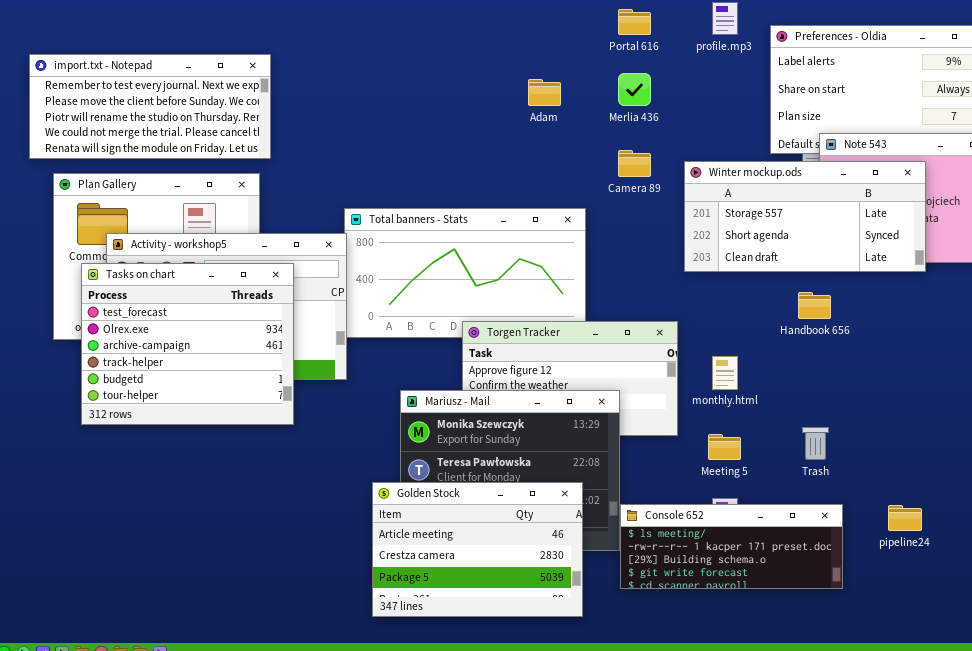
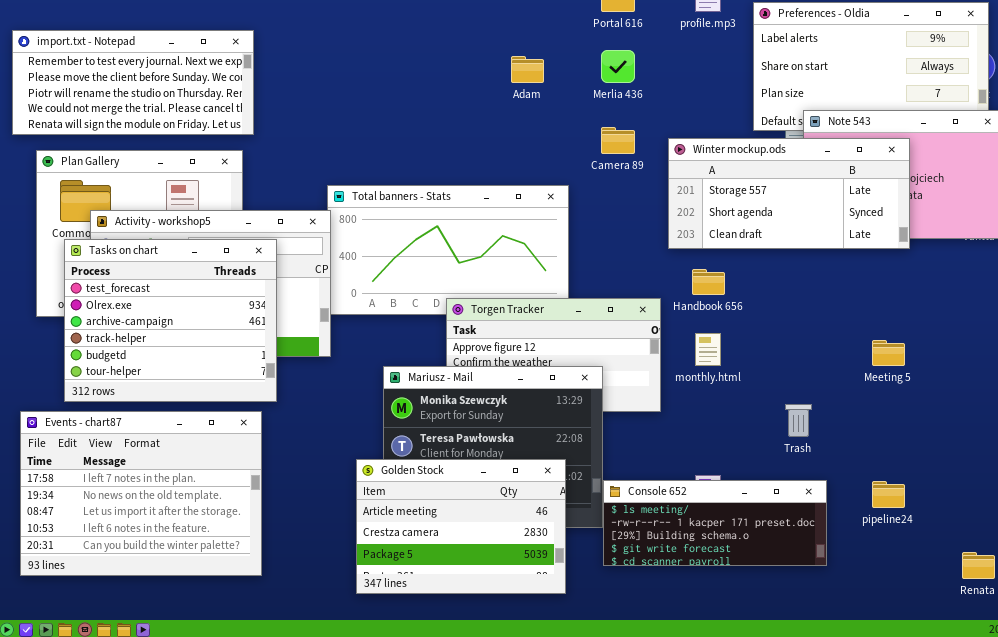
Handbook 656: [798,292,831,319] -> [692,269,725,295], moved
Meeting 5: [708,434,741,460] -> [872,340,905,366], moved
Events - chart87: none -> [20,411,262,576], opened

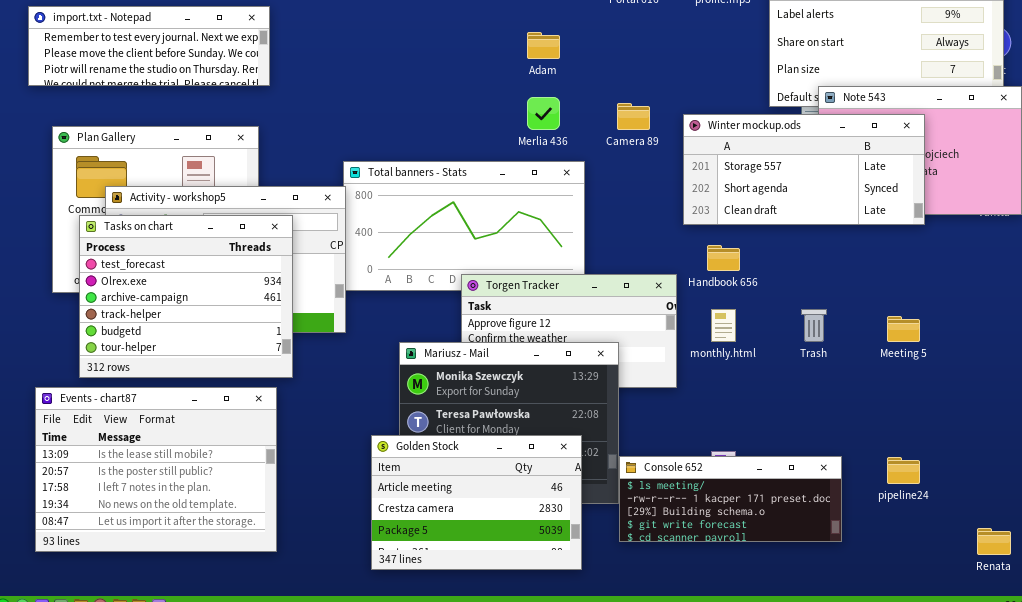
import.txt - Notepad: [12,30,254,135] -> [28,6,270,86], resized
Merlia 436: [601,50,635,83] -> [527,97,560,130], moved
Trash: [785,404,812,437] -> [801,309,827,342], moved
Events - chart87: [20,411,262,576] -> [35,387,277,552], scrolled up 2 rows

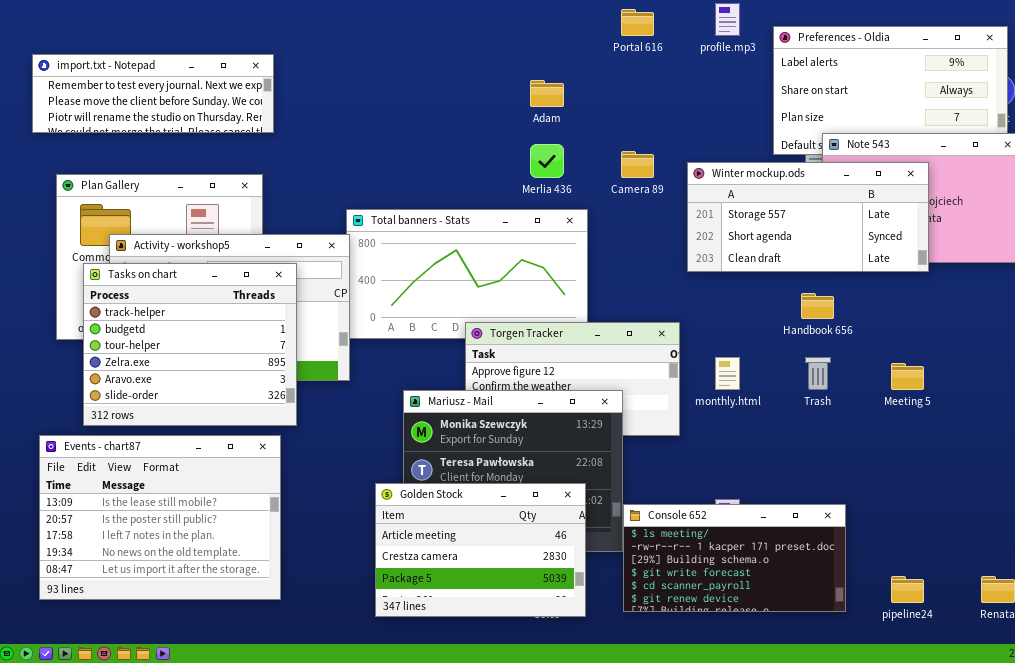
Tasks on chart: [79,215,293,378] -> [83,263,297,426], scrolled down 3 rows
Handbook 656: [707,245,740,271] -> [801,293,834,319], moved
Console 652: [619,456,842,542] -> [623,504,846,612], resized
pipeline24: [887,457,920,484] -> [891,576,924,603], moved

